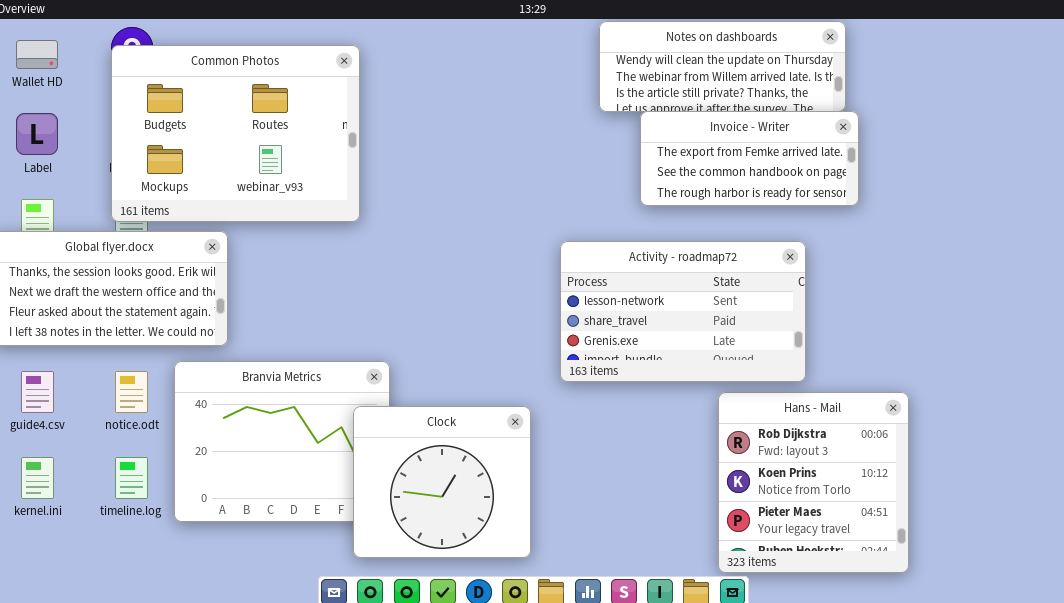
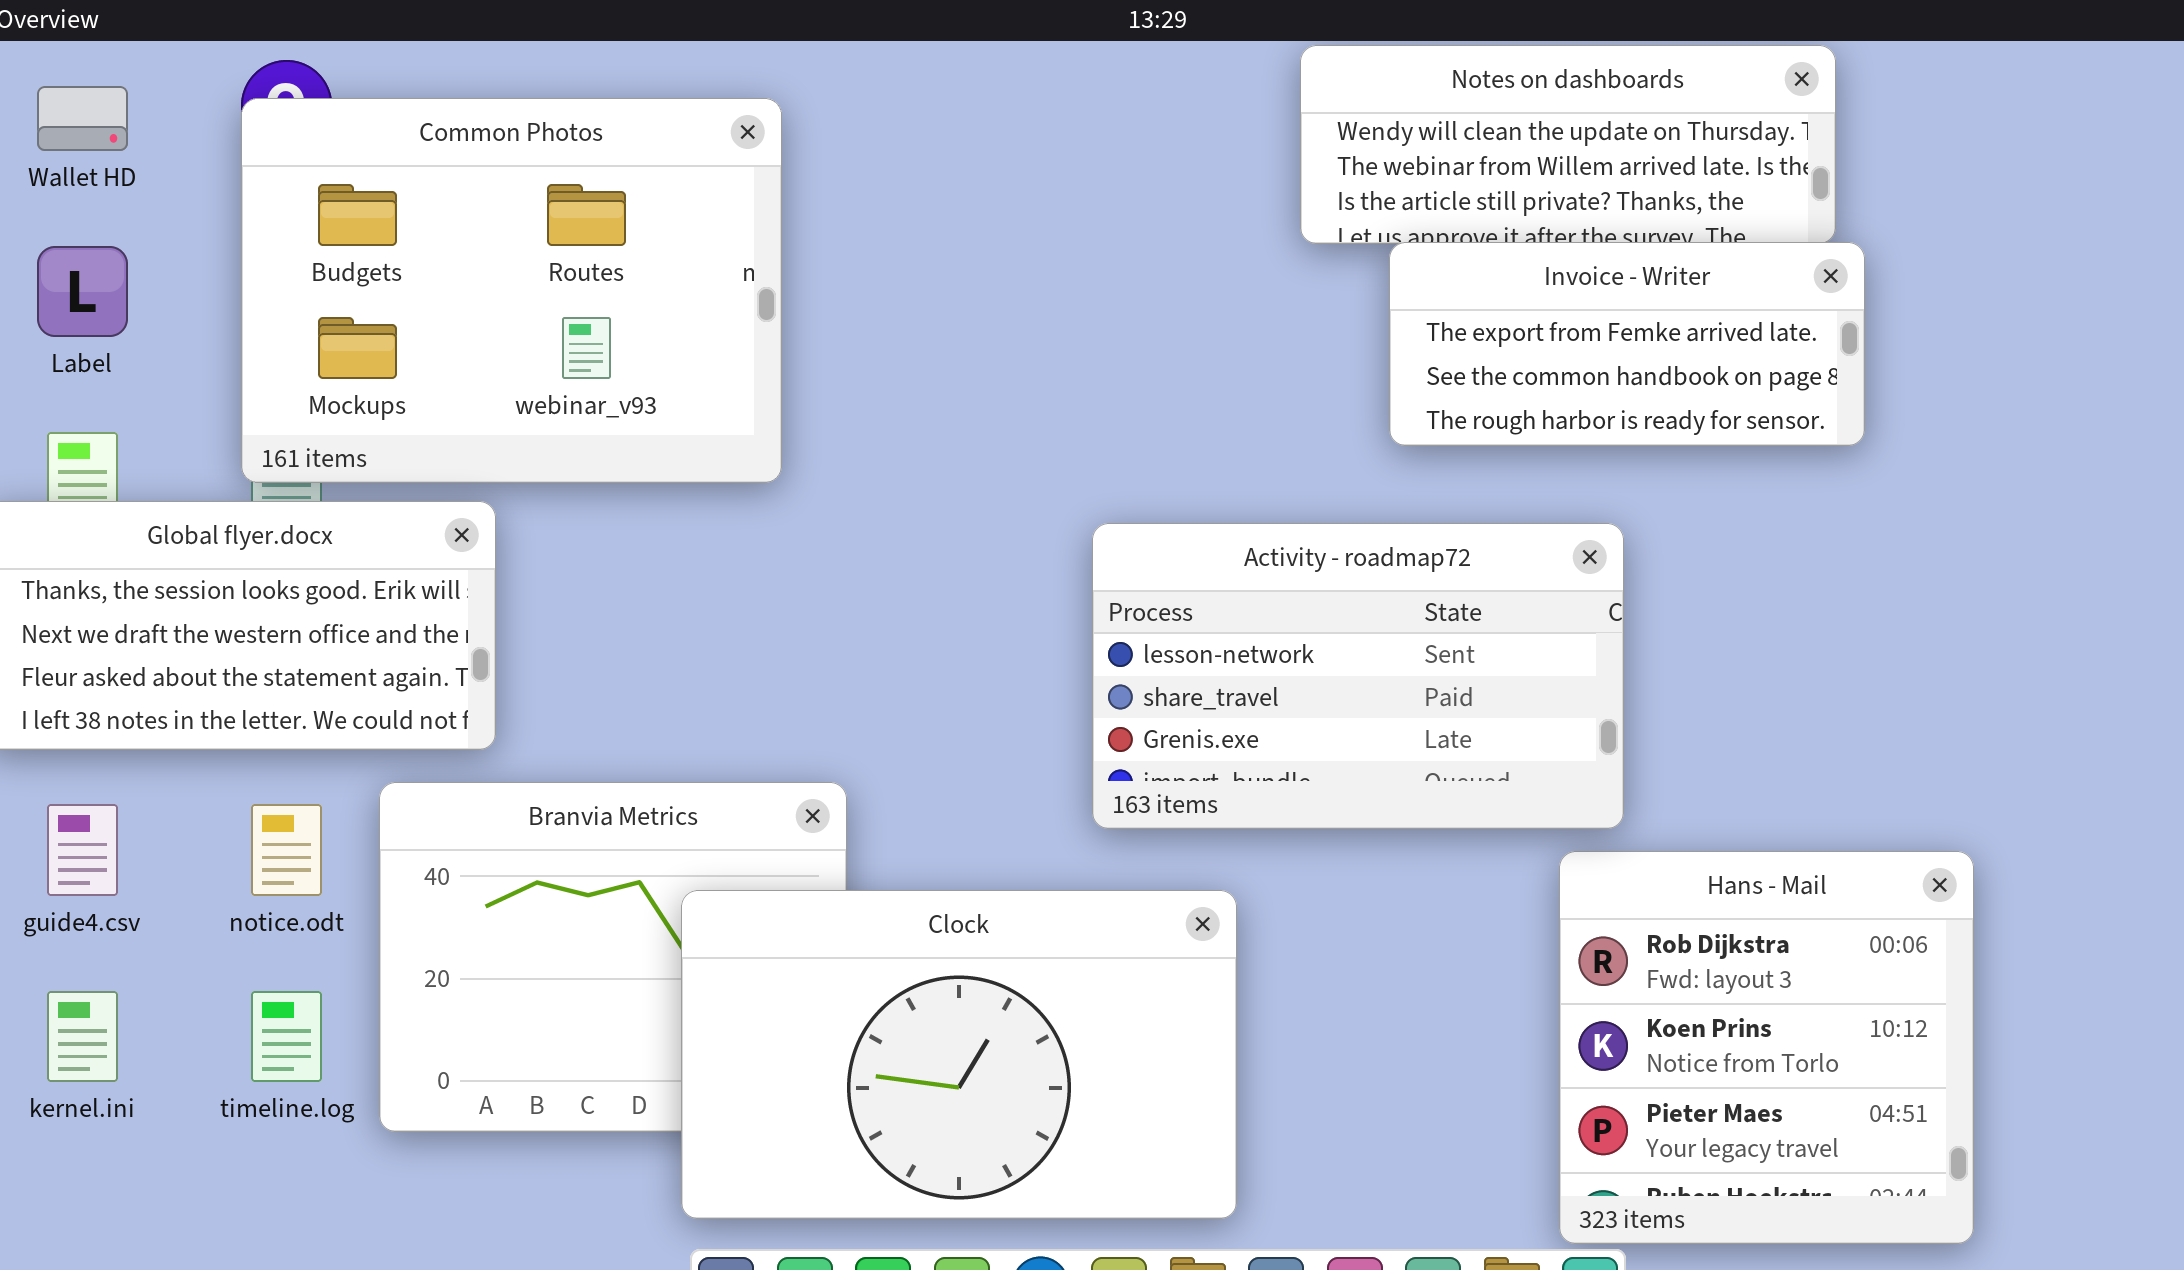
Activity - roadmap72: [560,241,806,382] -> [1092,523,1624,829], moved
Clock: [353,406,531,558] -> [681,890,1237,1219], moved, resized

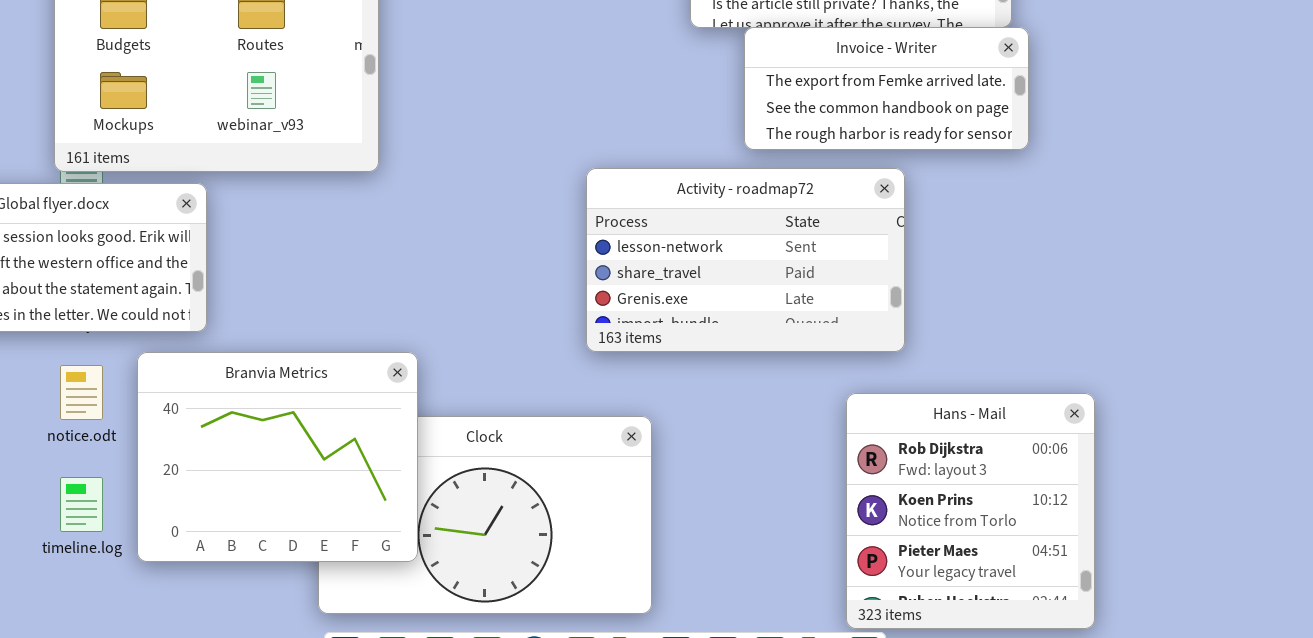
Activity - roadmap72: [1092,523,1624,829] -> [586,168,905,352], moved
Branvia Metrics: [379,782,847,1132] -> [137,352,418,562], raised

